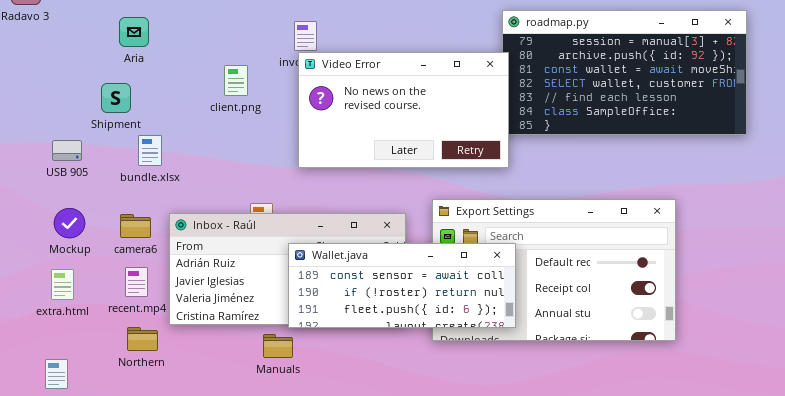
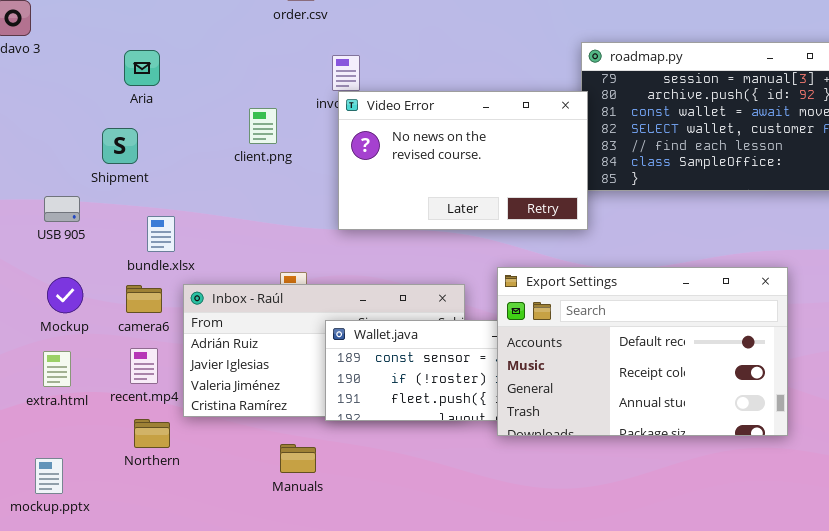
bundle.xlsx: [138,135,162,166] -> [147,216,175,252], moved
Export Settings: [432,199,676,341] -> [497,267,788,436], raised
Manuals: [263,334,293,358] -> [280,444,316,473], moved

